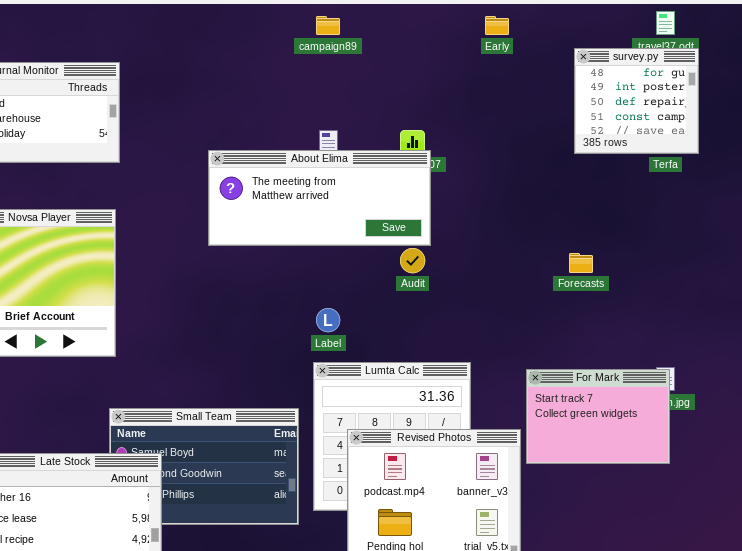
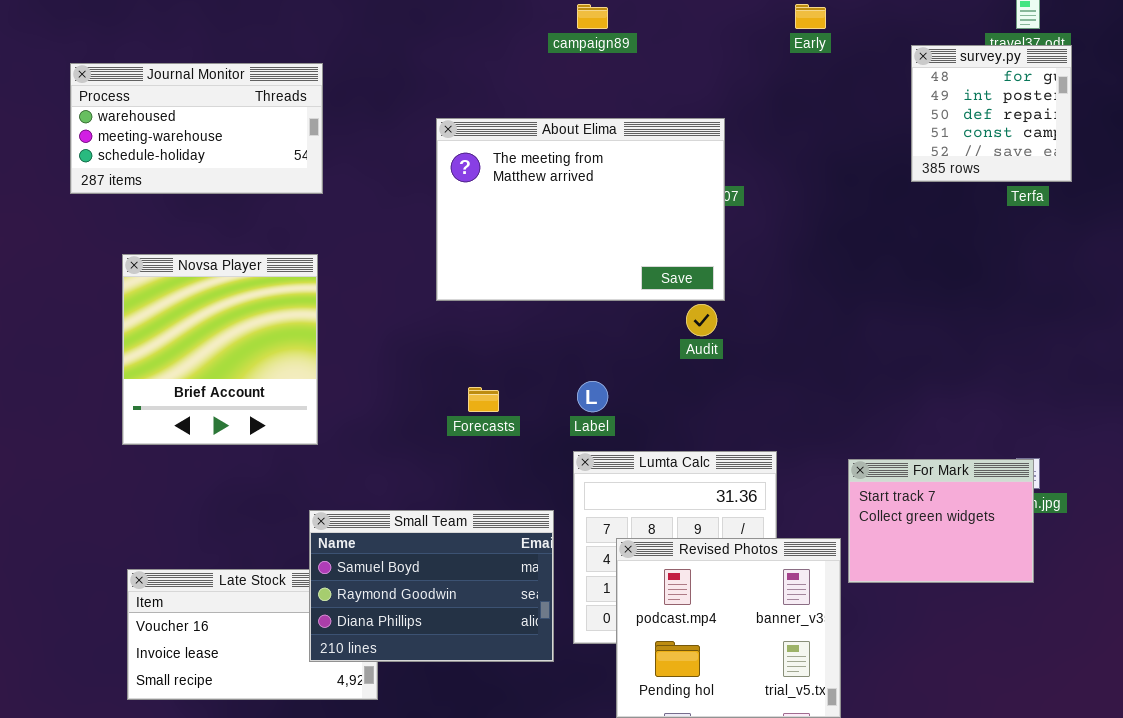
About Elima: [208,150,431,246] -> [436,118,725,301], resized
Forecasts: [569,253,593,273] -> [468,387,499,412], moved
Small Team: [109,408,299,525] -> [309,510,554,662], raised

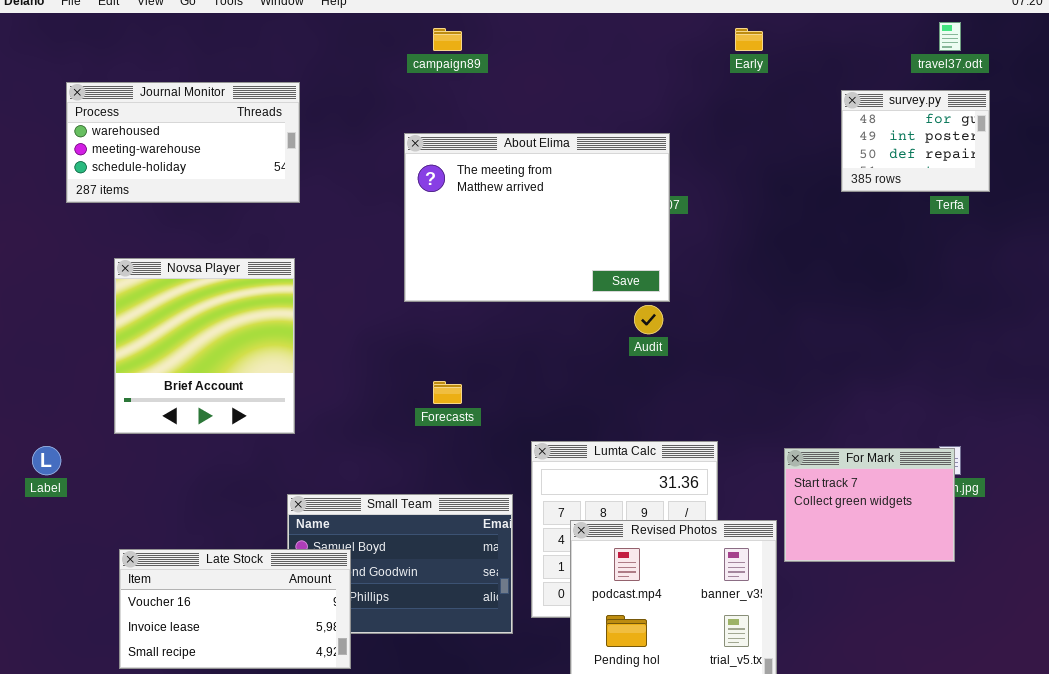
campaign89: [577,4,608,29] -> [433,28,462,51], moved
survey.py: [911,45,1072,182] -> [841,90,990,192], resized
Label: [577,381,608,412] -> [32,446,61,475], moved
Late Stock: [127,569,378,700] -> [119,549,351,669], raised

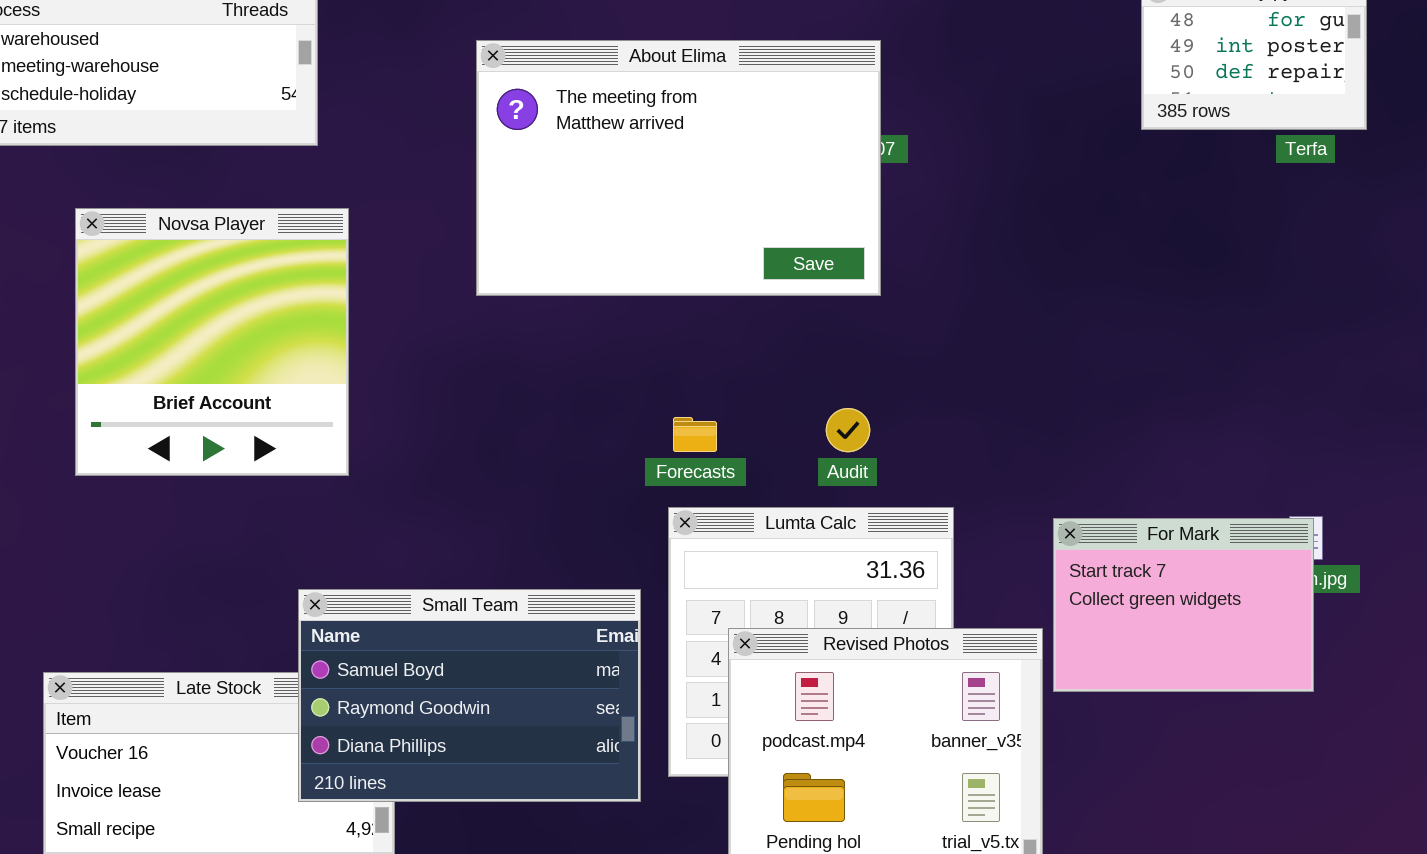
Novsa Player: [114,258,295,434] -> [75,208,349,476], moved
Audit: [634,305,663,334] -> [826,408,870,452], moved
Forecasts: [433,381,462,404] -> [673,417,717,452], moved
Small Team: [287,494,513,634] -> [298,589,641,802], raised

